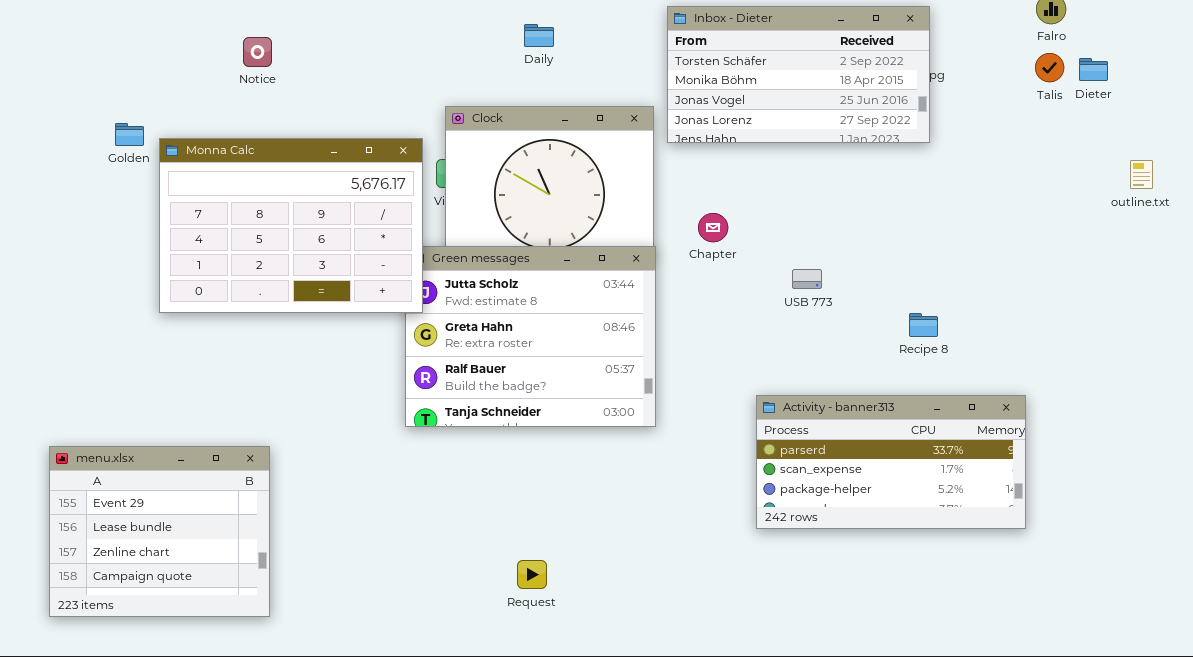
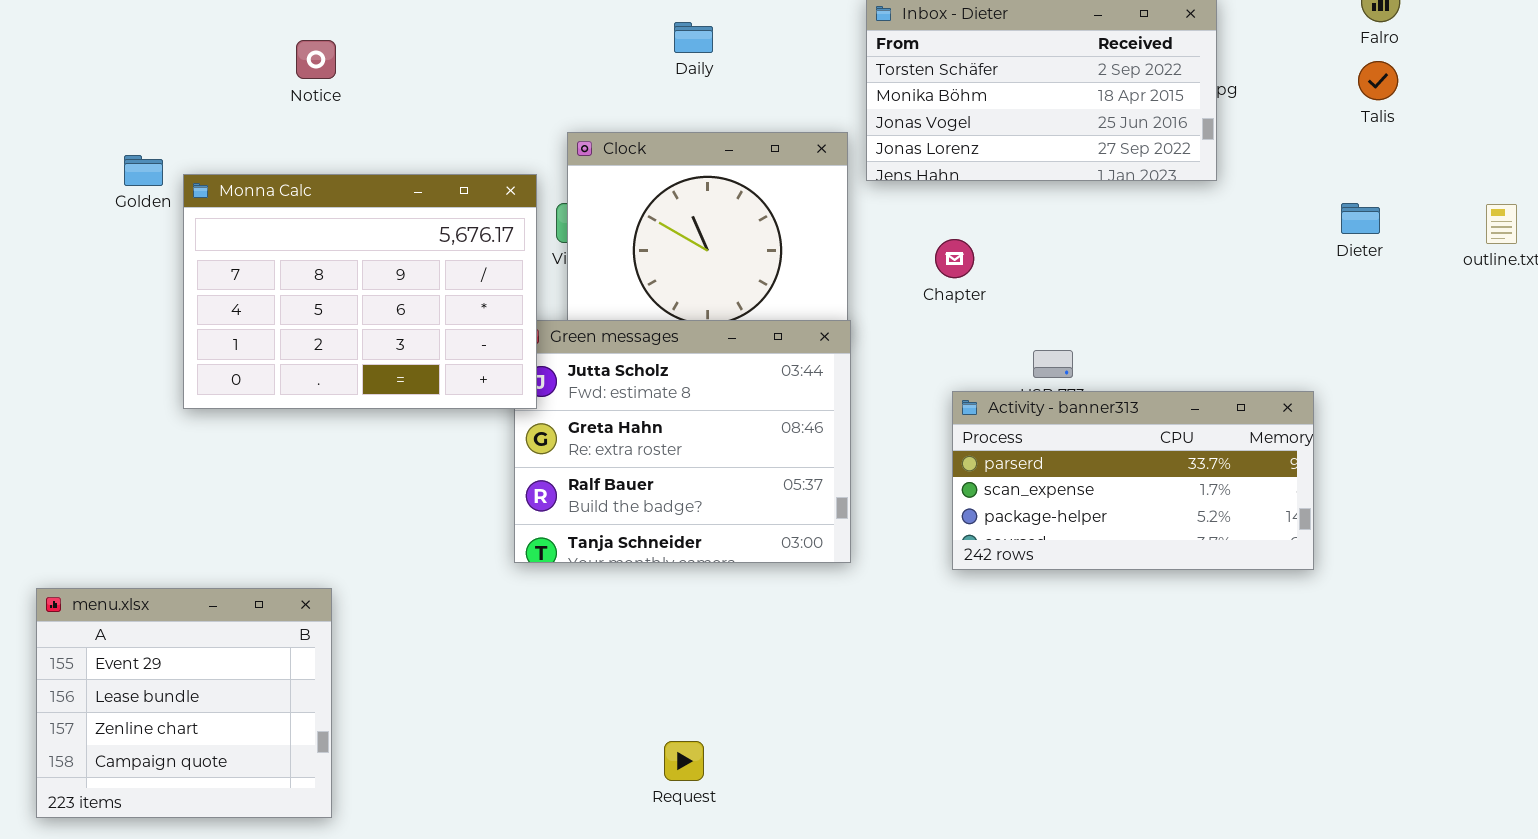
Dieter: [1079,58,1108,81] -> [1341,203,1380,234], moved
Chapter: [698,213,728,242] -> [935,239,974,278], moved
Activity - banner313: [756,395,1026,529] -> [952,391,1314,570], moved

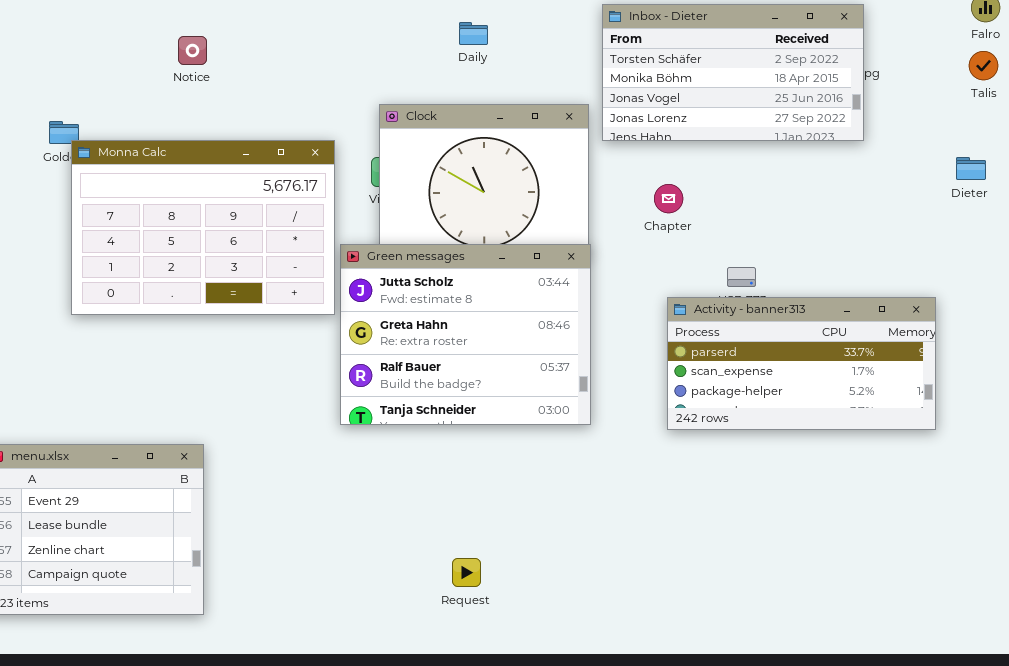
Monna Calc: [183,174,537,409] -> [71,140,335,315], moved

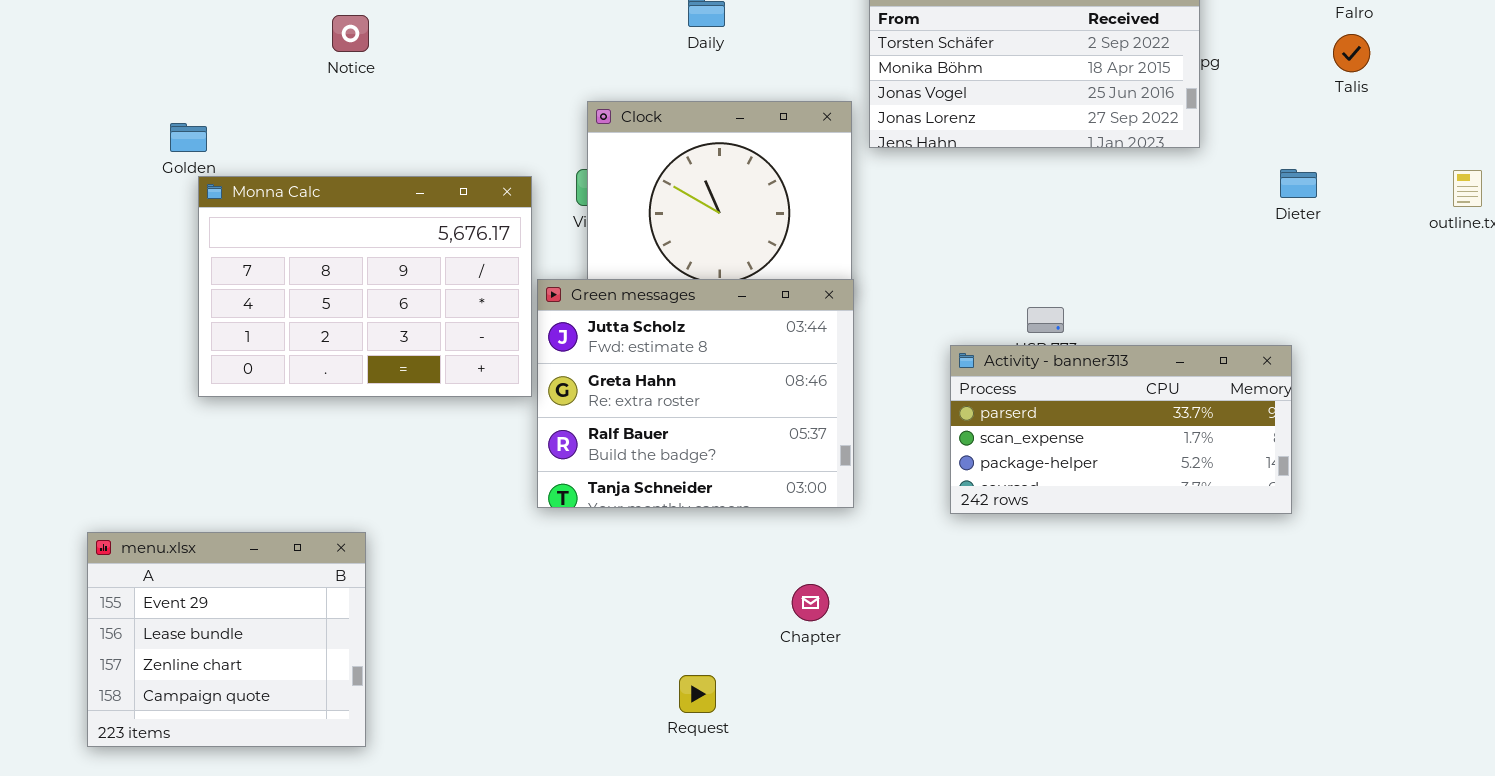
Monna Calc: [71,140,335,315] -> [198,176,532,397], moved
Dieter: [956,157,986,180] -> [1280,169,1317,198], moved
Chapter: [654,184,683,213] -> [792,584,829,621], moved

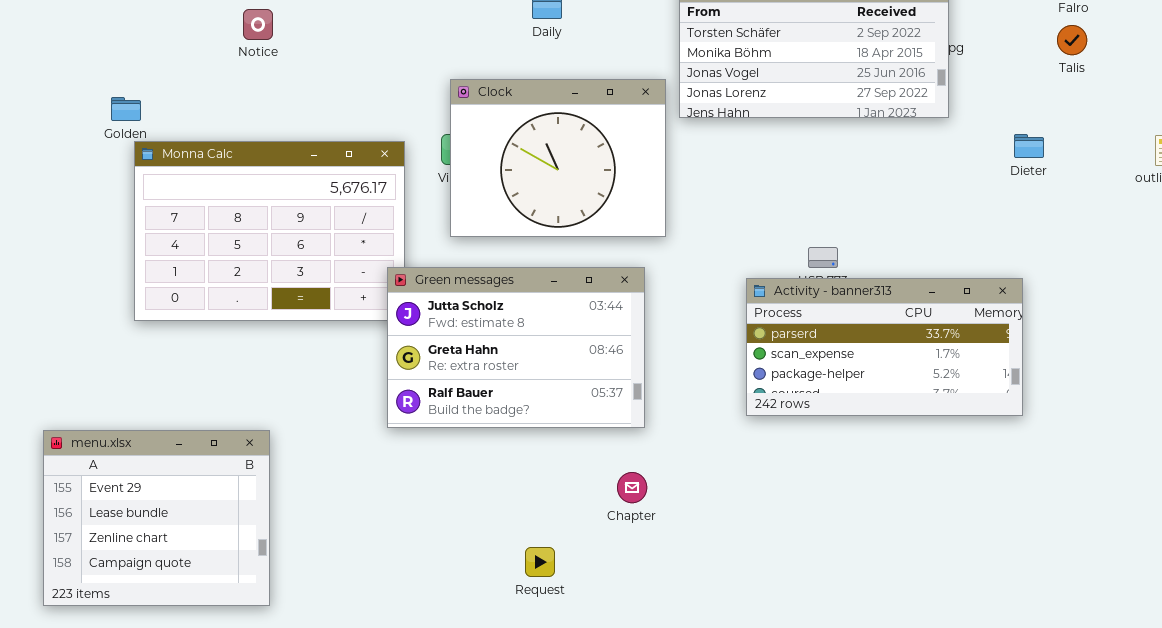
Green messages: [537,279,854,508] -> [387,267,645,428], moved, resized

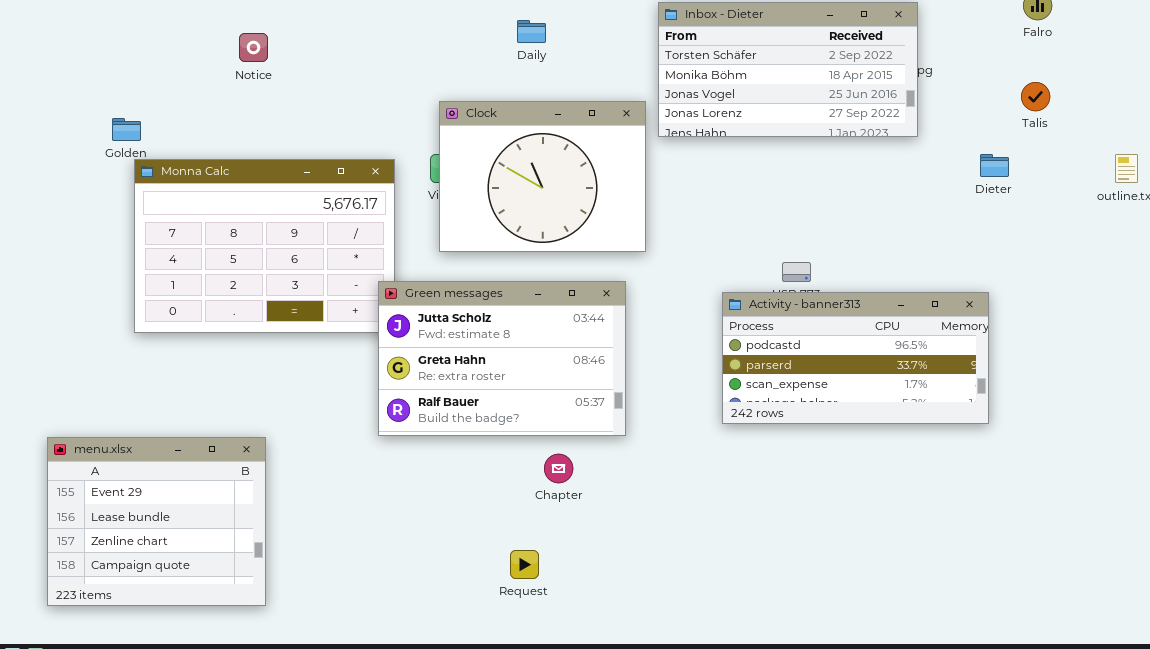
Talis: [1057,25,1087,55] -> [1021,82,1050,111], moved
Activity - banner313: [746,278,1023,416] -> [722,292,989,424], scrolled up 1 row
Chapter: [617,472,647,503] -> [544,454,573,483], moved

